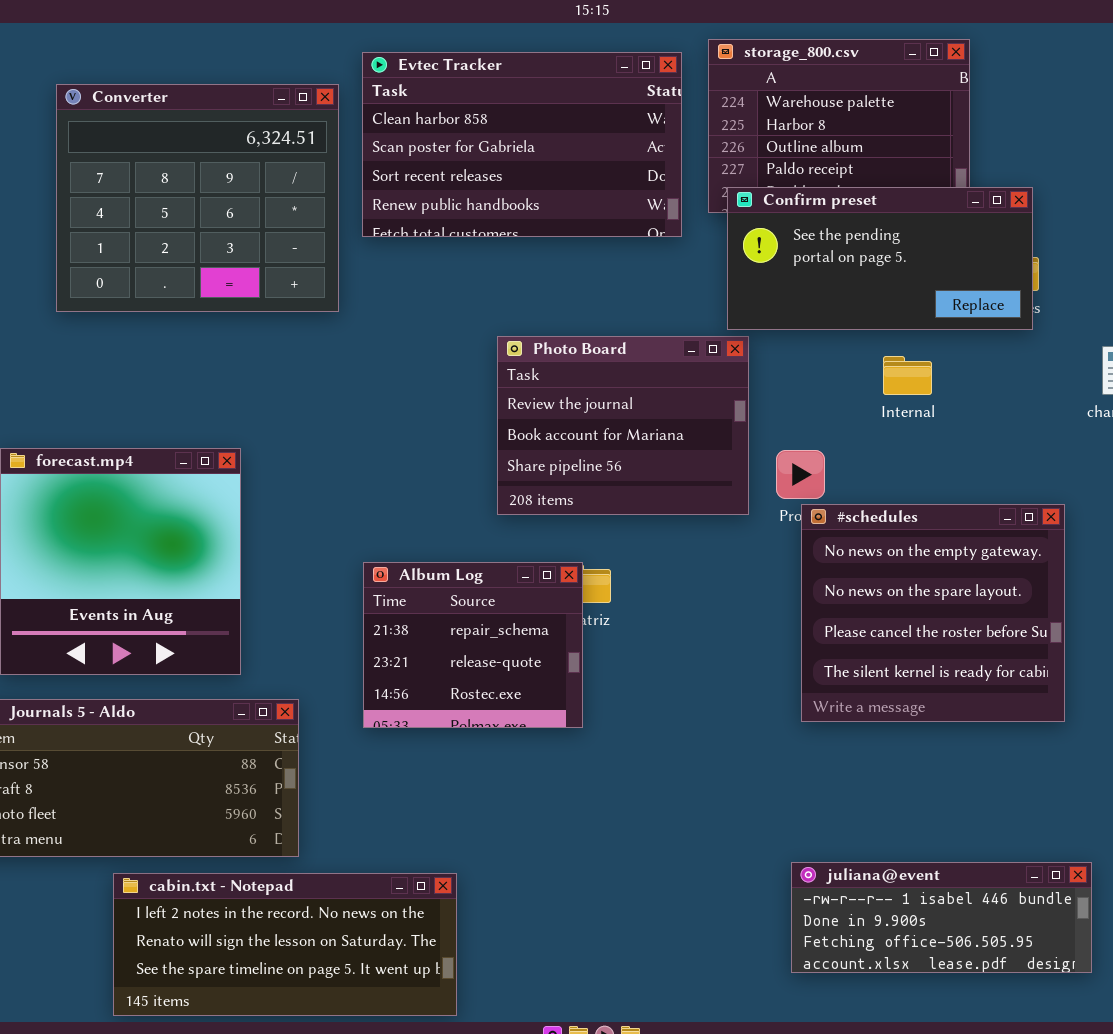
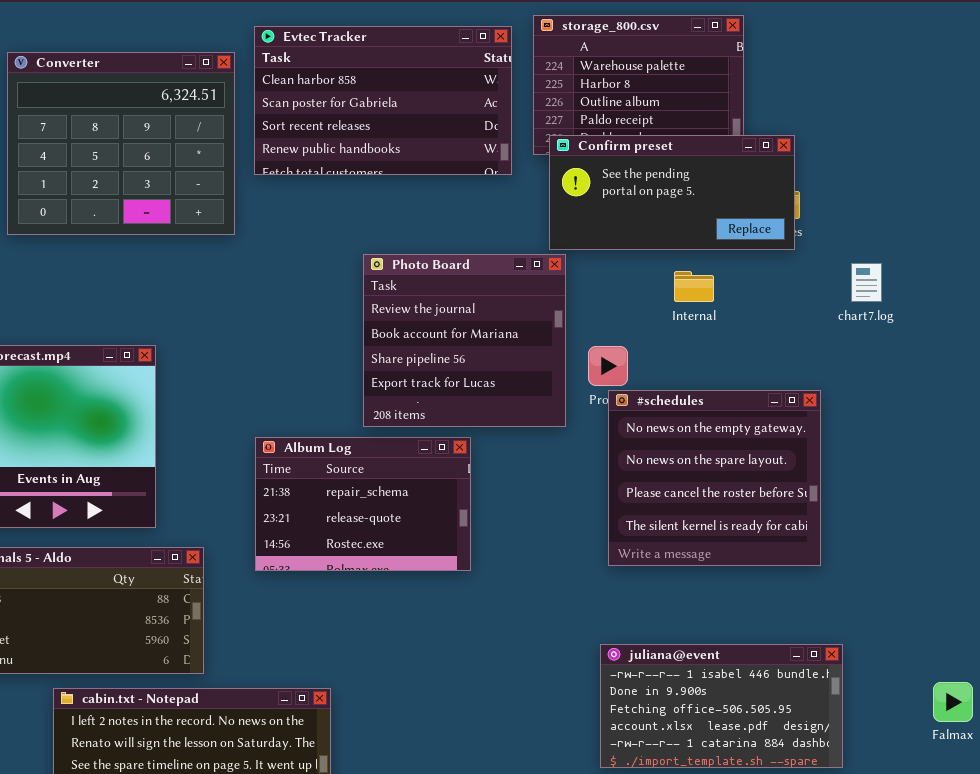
Photo Board: [497,336,749,515] -> [363,254,566,427], resized
Album Log: [363,562,583,728] -> [255,437,471,571], resized
juliana@event: [791,862,1092,973] -> [600,644,843,768], resized

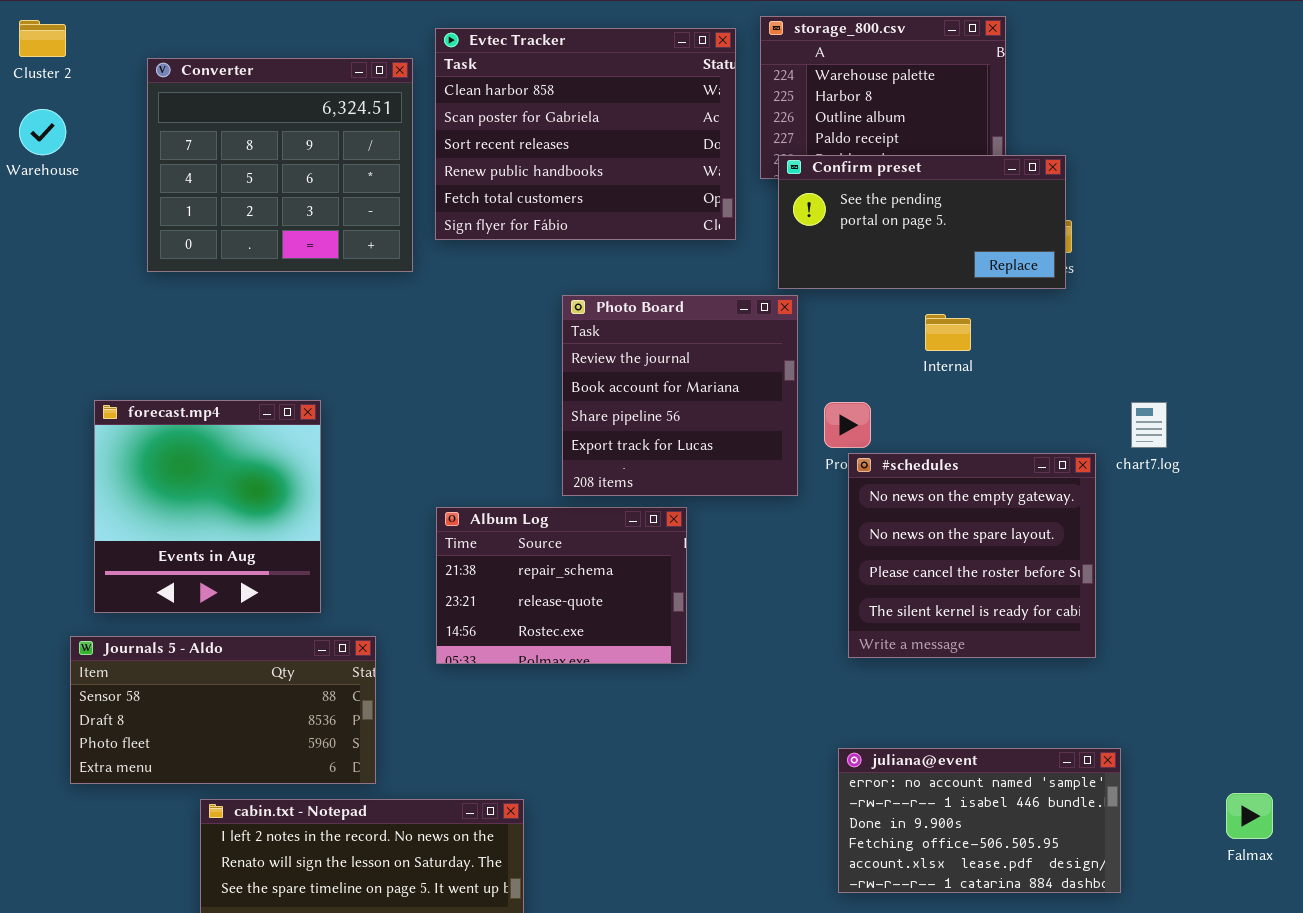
Evtec Tracker: [254,26,512,175] -> [435,28,736,240], resized
chart7.log: [851,263,882,302] -> [1131,402,1167,448], moved
juliana@event: [600,644,843,768] -> [838,748,1121,893], scrolled up 1 row

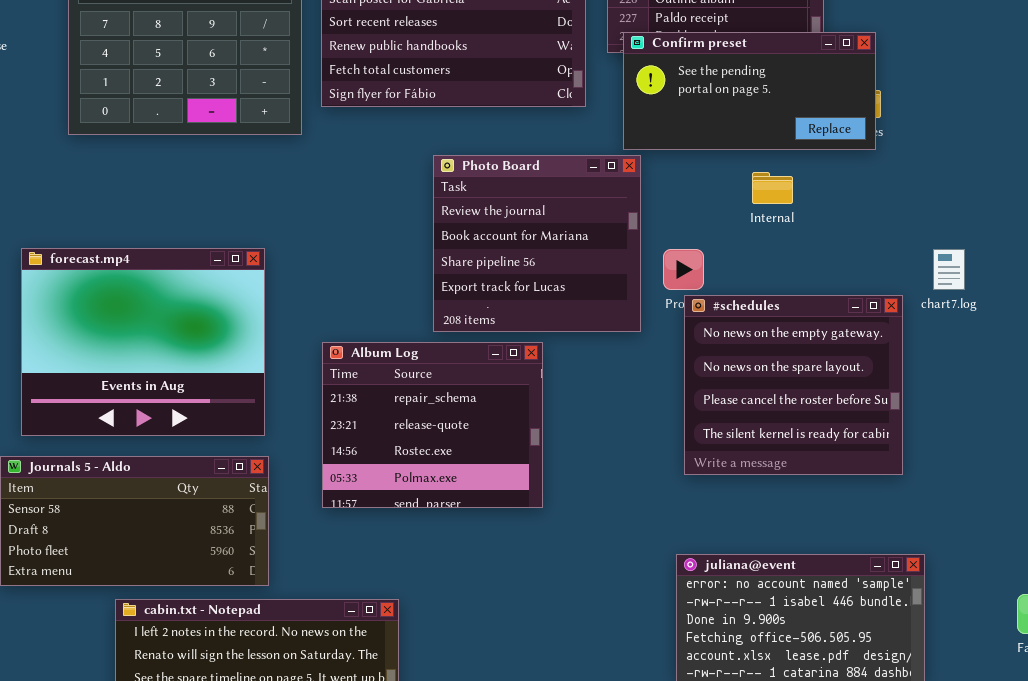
forecast.mp4: [94,400,321,613] -> [21,248,265,436], resized
Album Log: [436,507,687,664] -> [322,342,543,508], resized

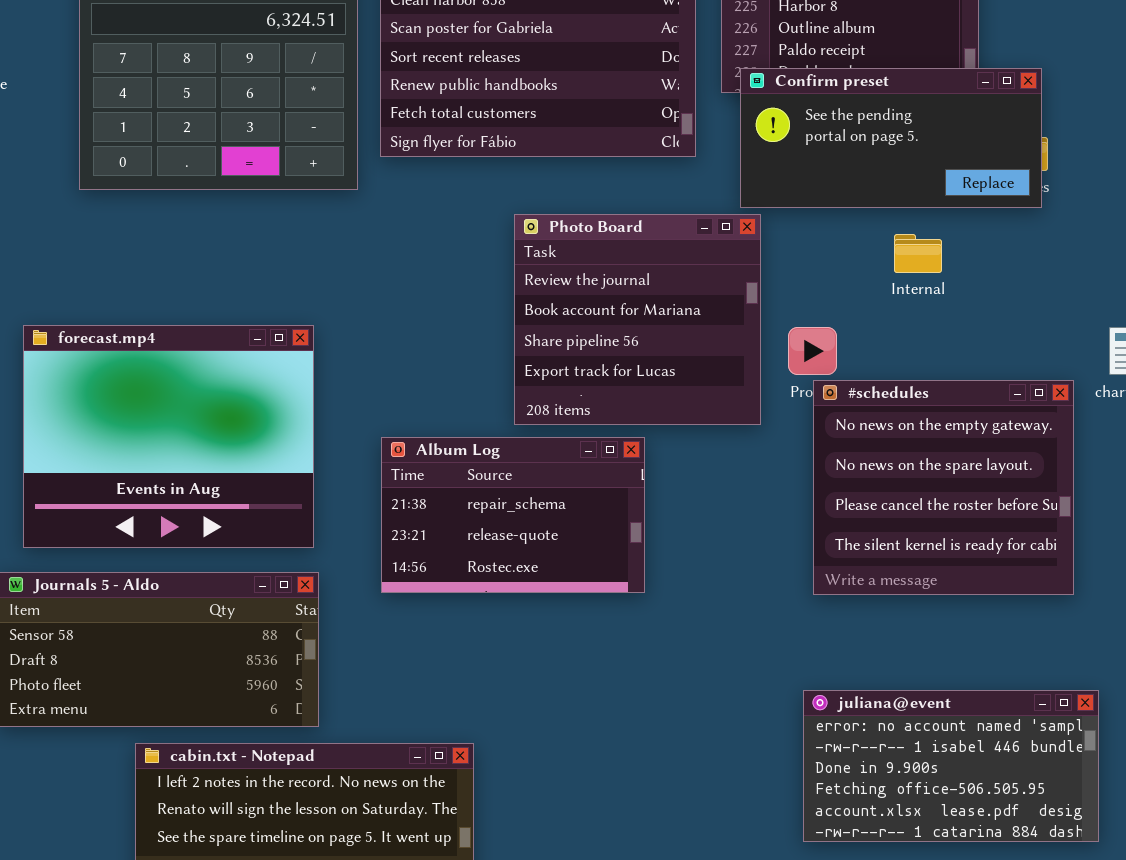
Album Log: [322,342,543,508] -> [381,437,645,593], resized

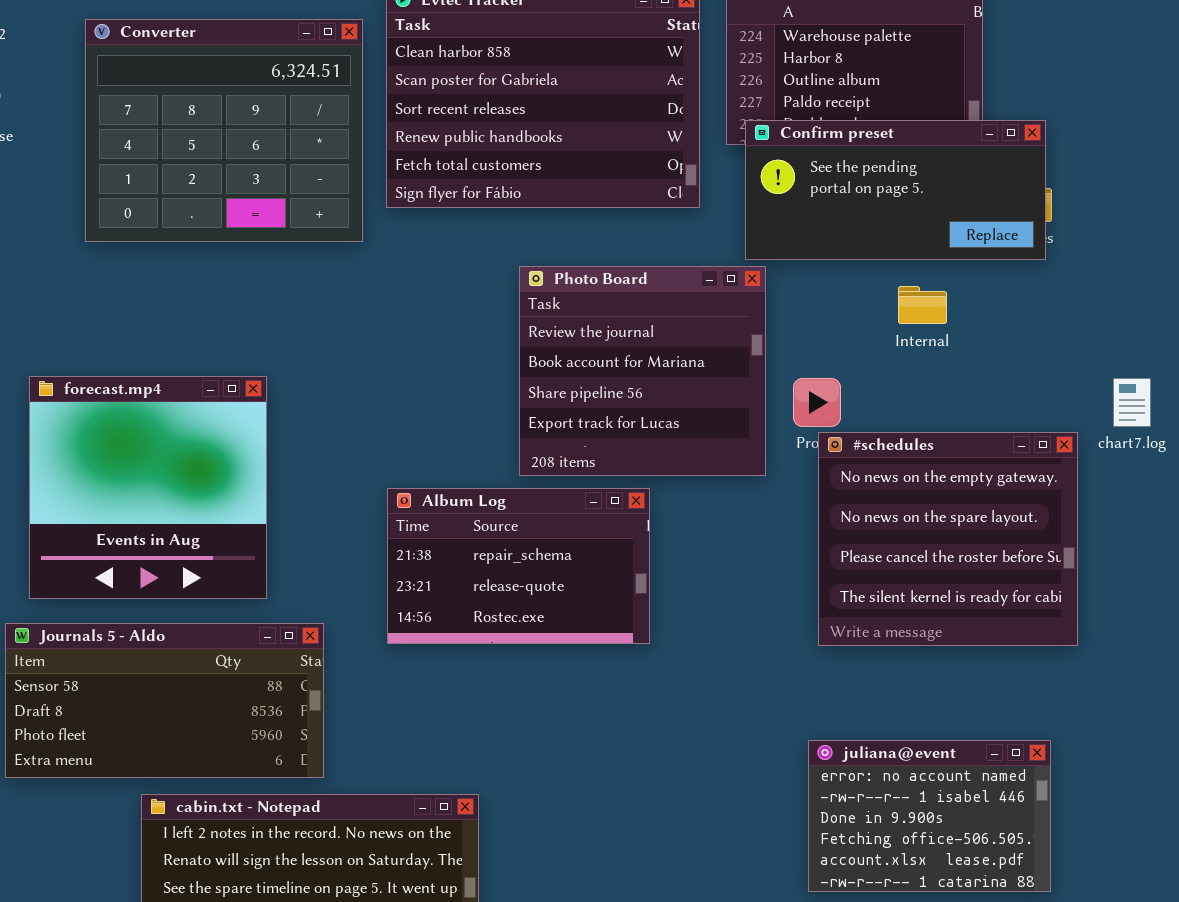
forecast.mp4: [23,325,314,548] -> [29,376,267,599], resized
juliana@event: [803,690,1099,842] -> [808,740,1051,892], resized

